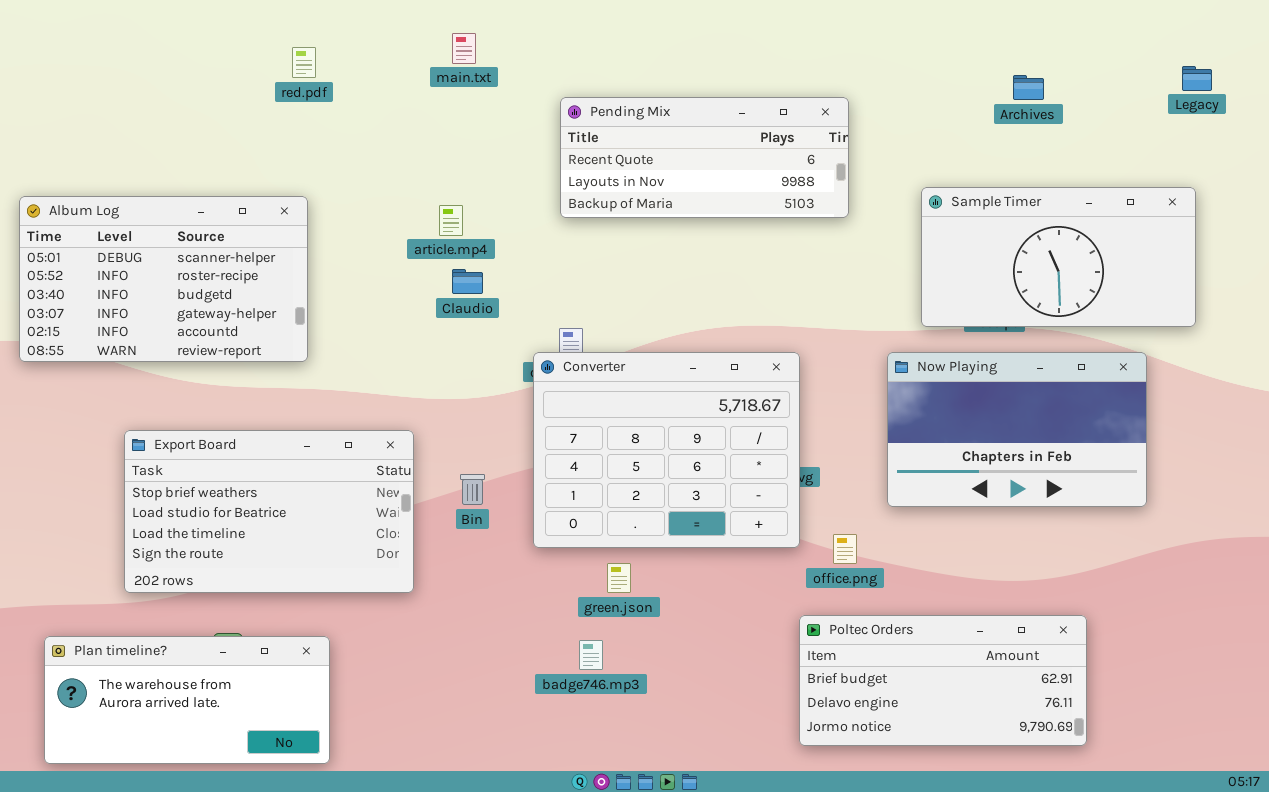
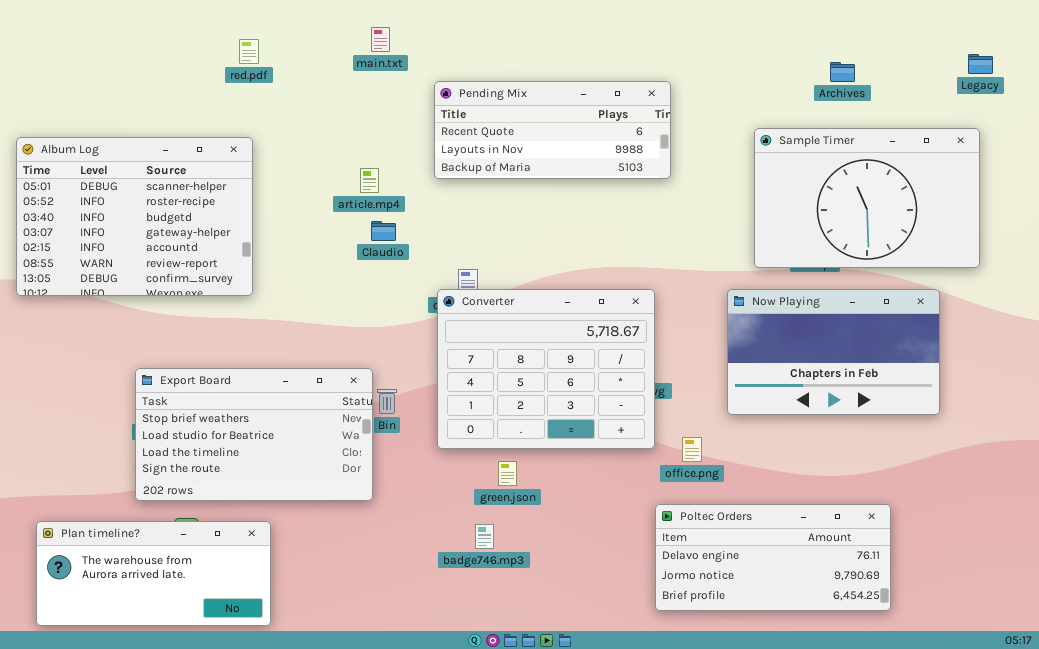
Pending Mix: [560,97,849,218] -> [434,81,671,179], moved
Sample Timer: [921,187,1196,327] -> [754,128,980,268], resized
Album Log: [19,196,308,362] -> [16,137,253,296], resized
Export Board: [124,430,414,593] -> [135,368,373,501], moved
Poltec Orders: [799,615,1087,746] -> [655,504,891,611], scrolled down 1 row

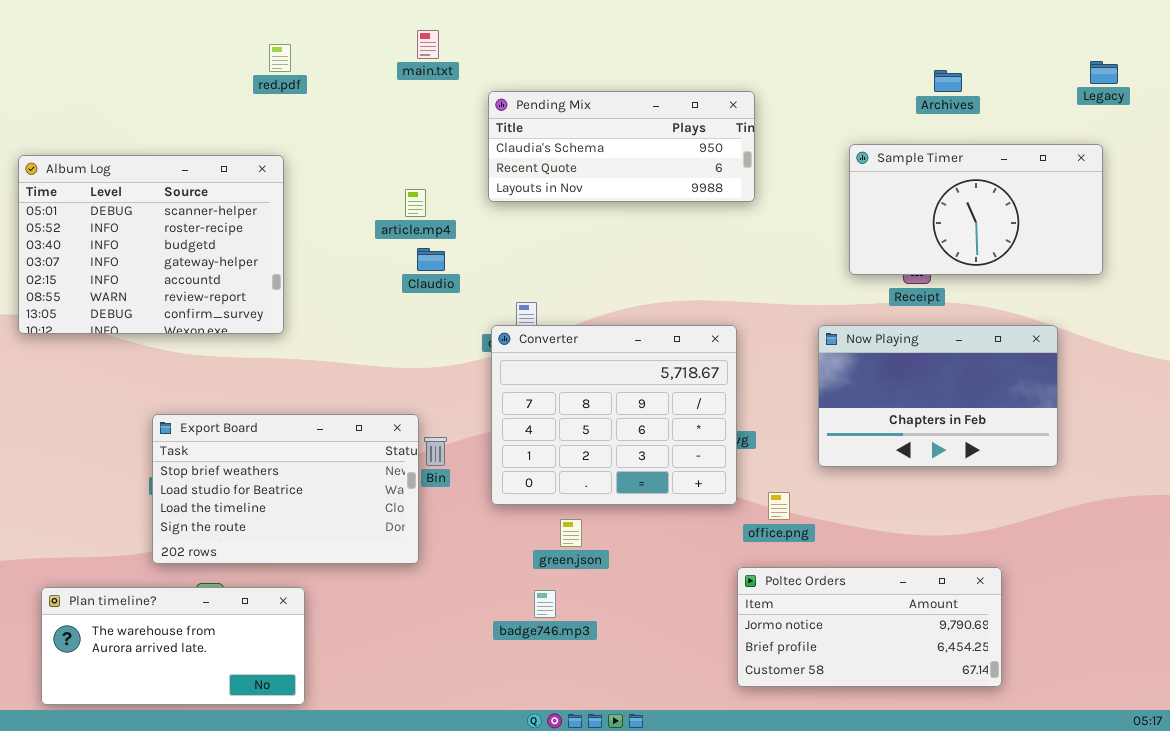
Pending Mix: [434,81,671,179] -> [488,91,755,202], scrolled up 1 row
Sample Timer: [754,128,980,268] -> [849,144,1103,275], resized
Poltec Orders: [655,504,891,611] -> [737,567,1002,687], scrolled down 1 row

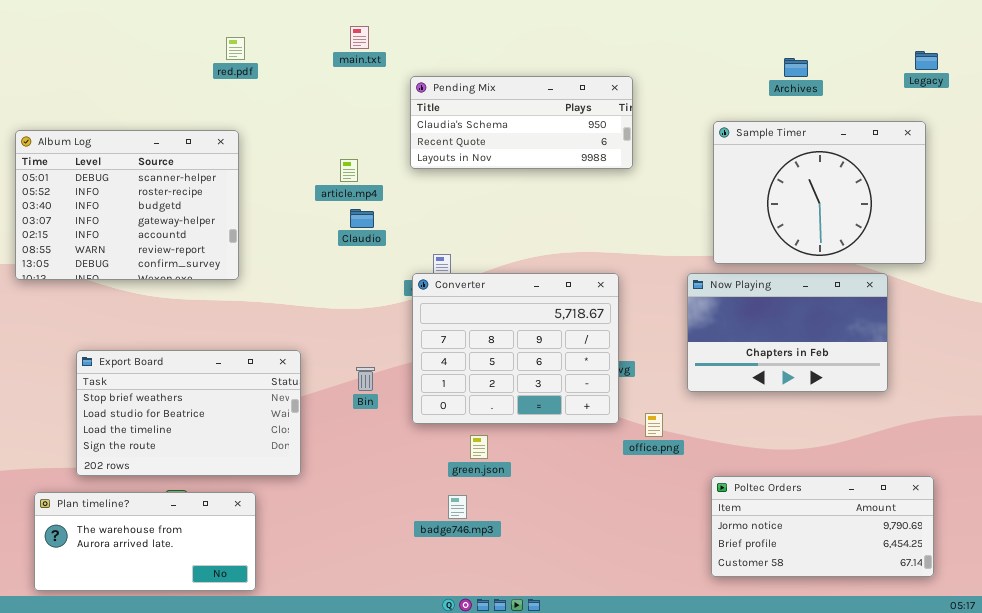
Sample Timer: [849,144,1103,275] -> [713,121,926,264], resized
Export Board: [152,414,419,564] -> [76,350,301,476], moved
Poltec Orders: [737,567,1002,687] -> [711,476,934,577], moved

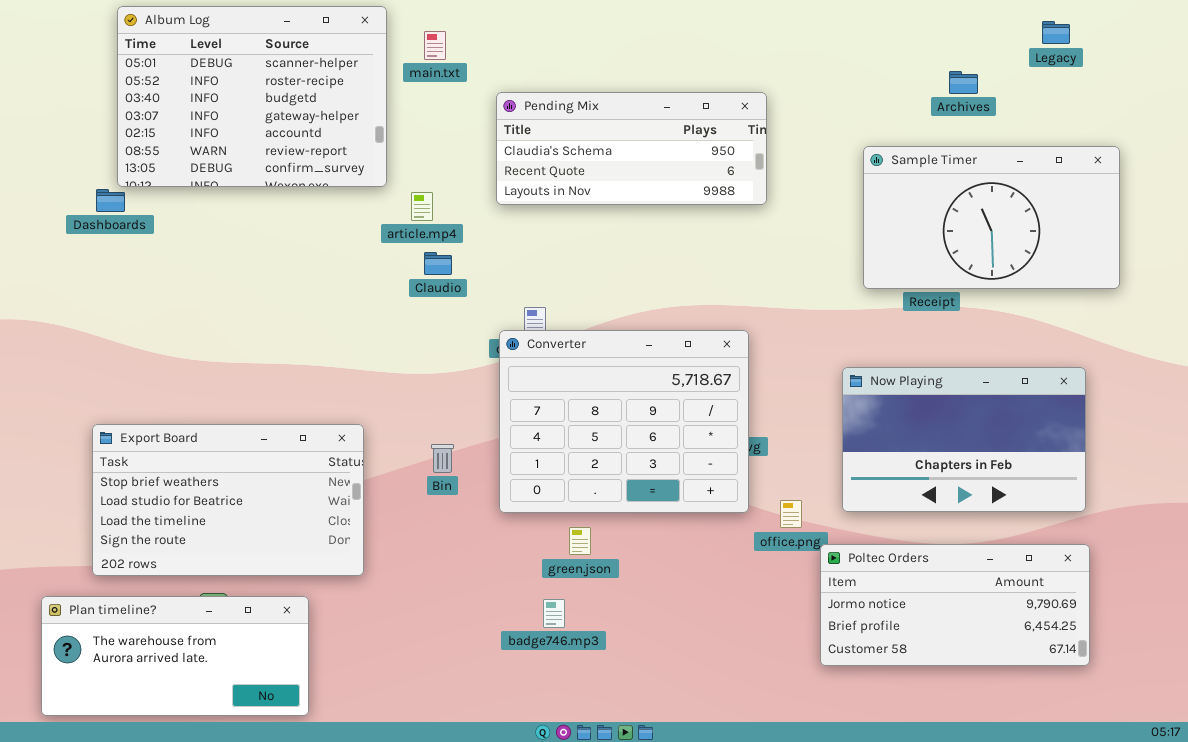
Legacy: [915,51,938,70] -> [1042,21,1070,44], moved
Sample Timer: [713,121,926,264] -> [863,146,1120,289], resized
Album Log: [15,130,239,280] -> [117,6,387,187], moved
Now Playing: [687,273,888,392] -> [842,367,1086,512], moved
Poltec Orders: [711,476,934,577] -> [820,544,1090,666], moved

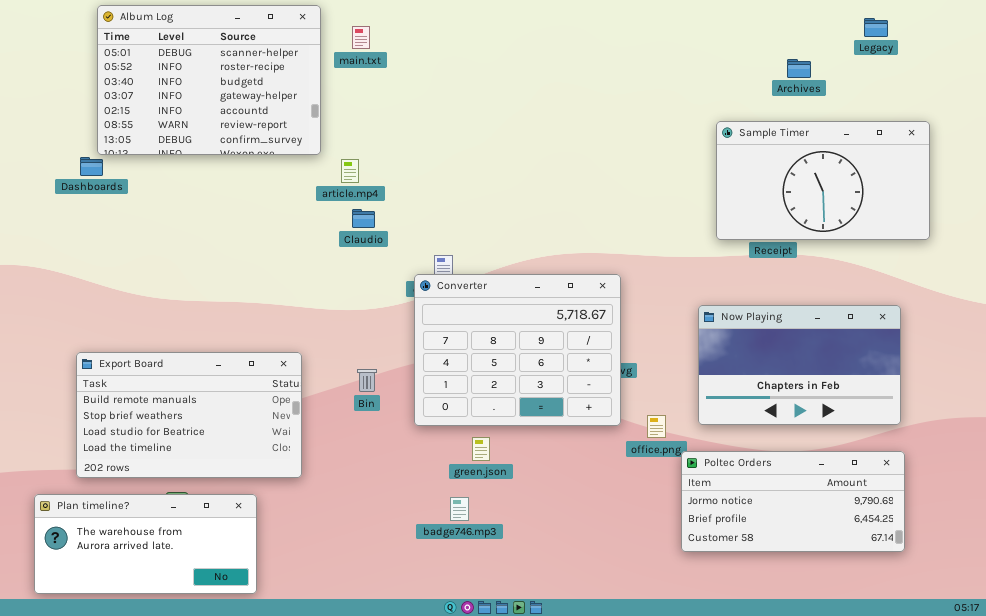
Pending Mix: [496,92,767,205] -> none, closed
Export Board: [92,424,364,576] -> [76,352,302,478], scrolled up 1 row

